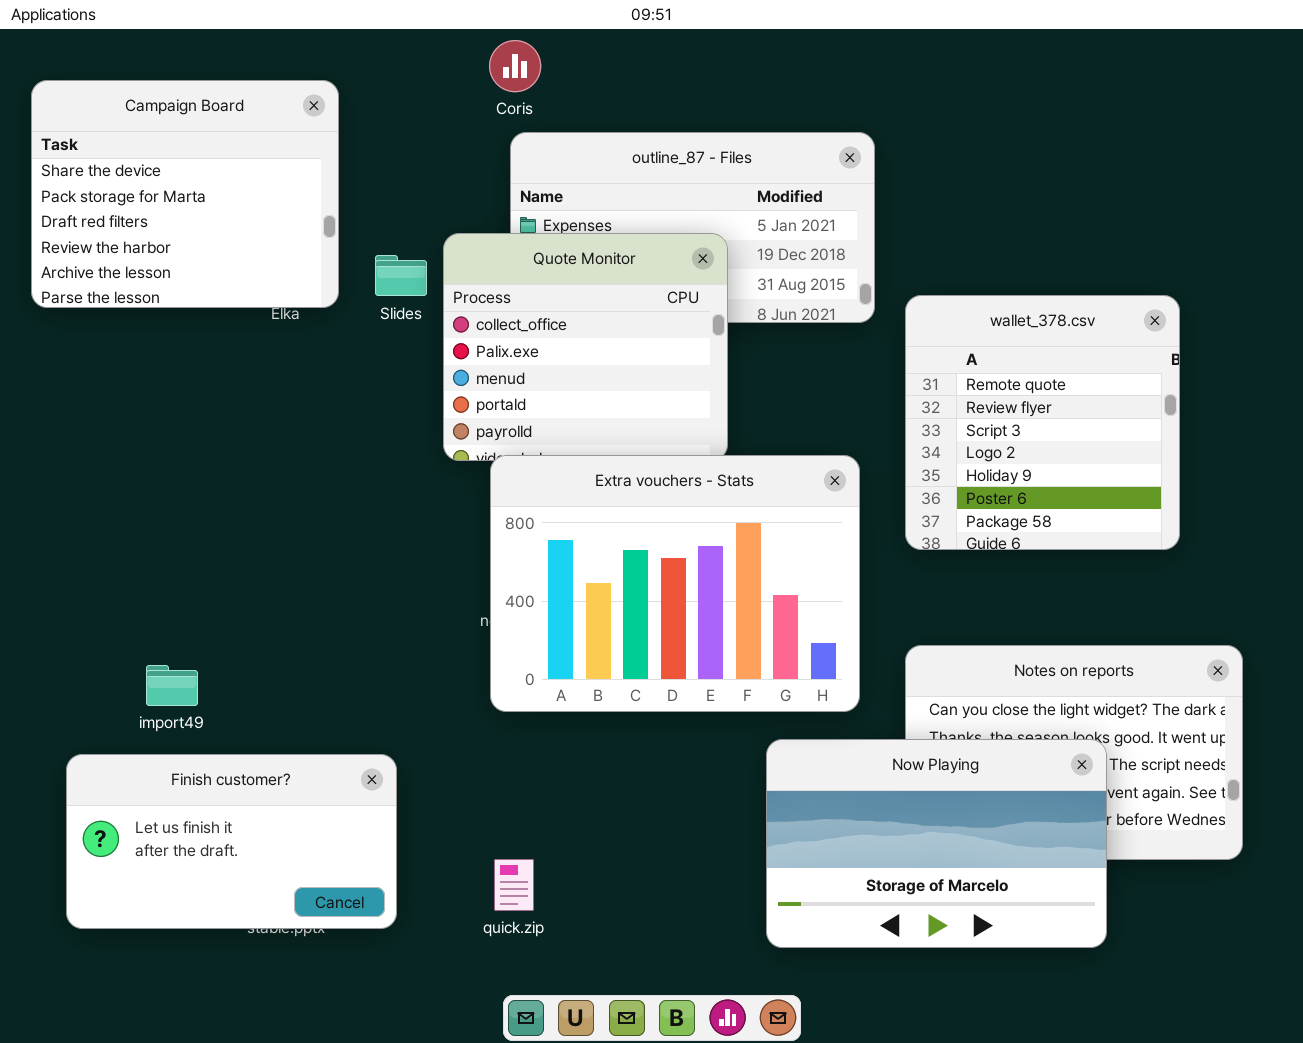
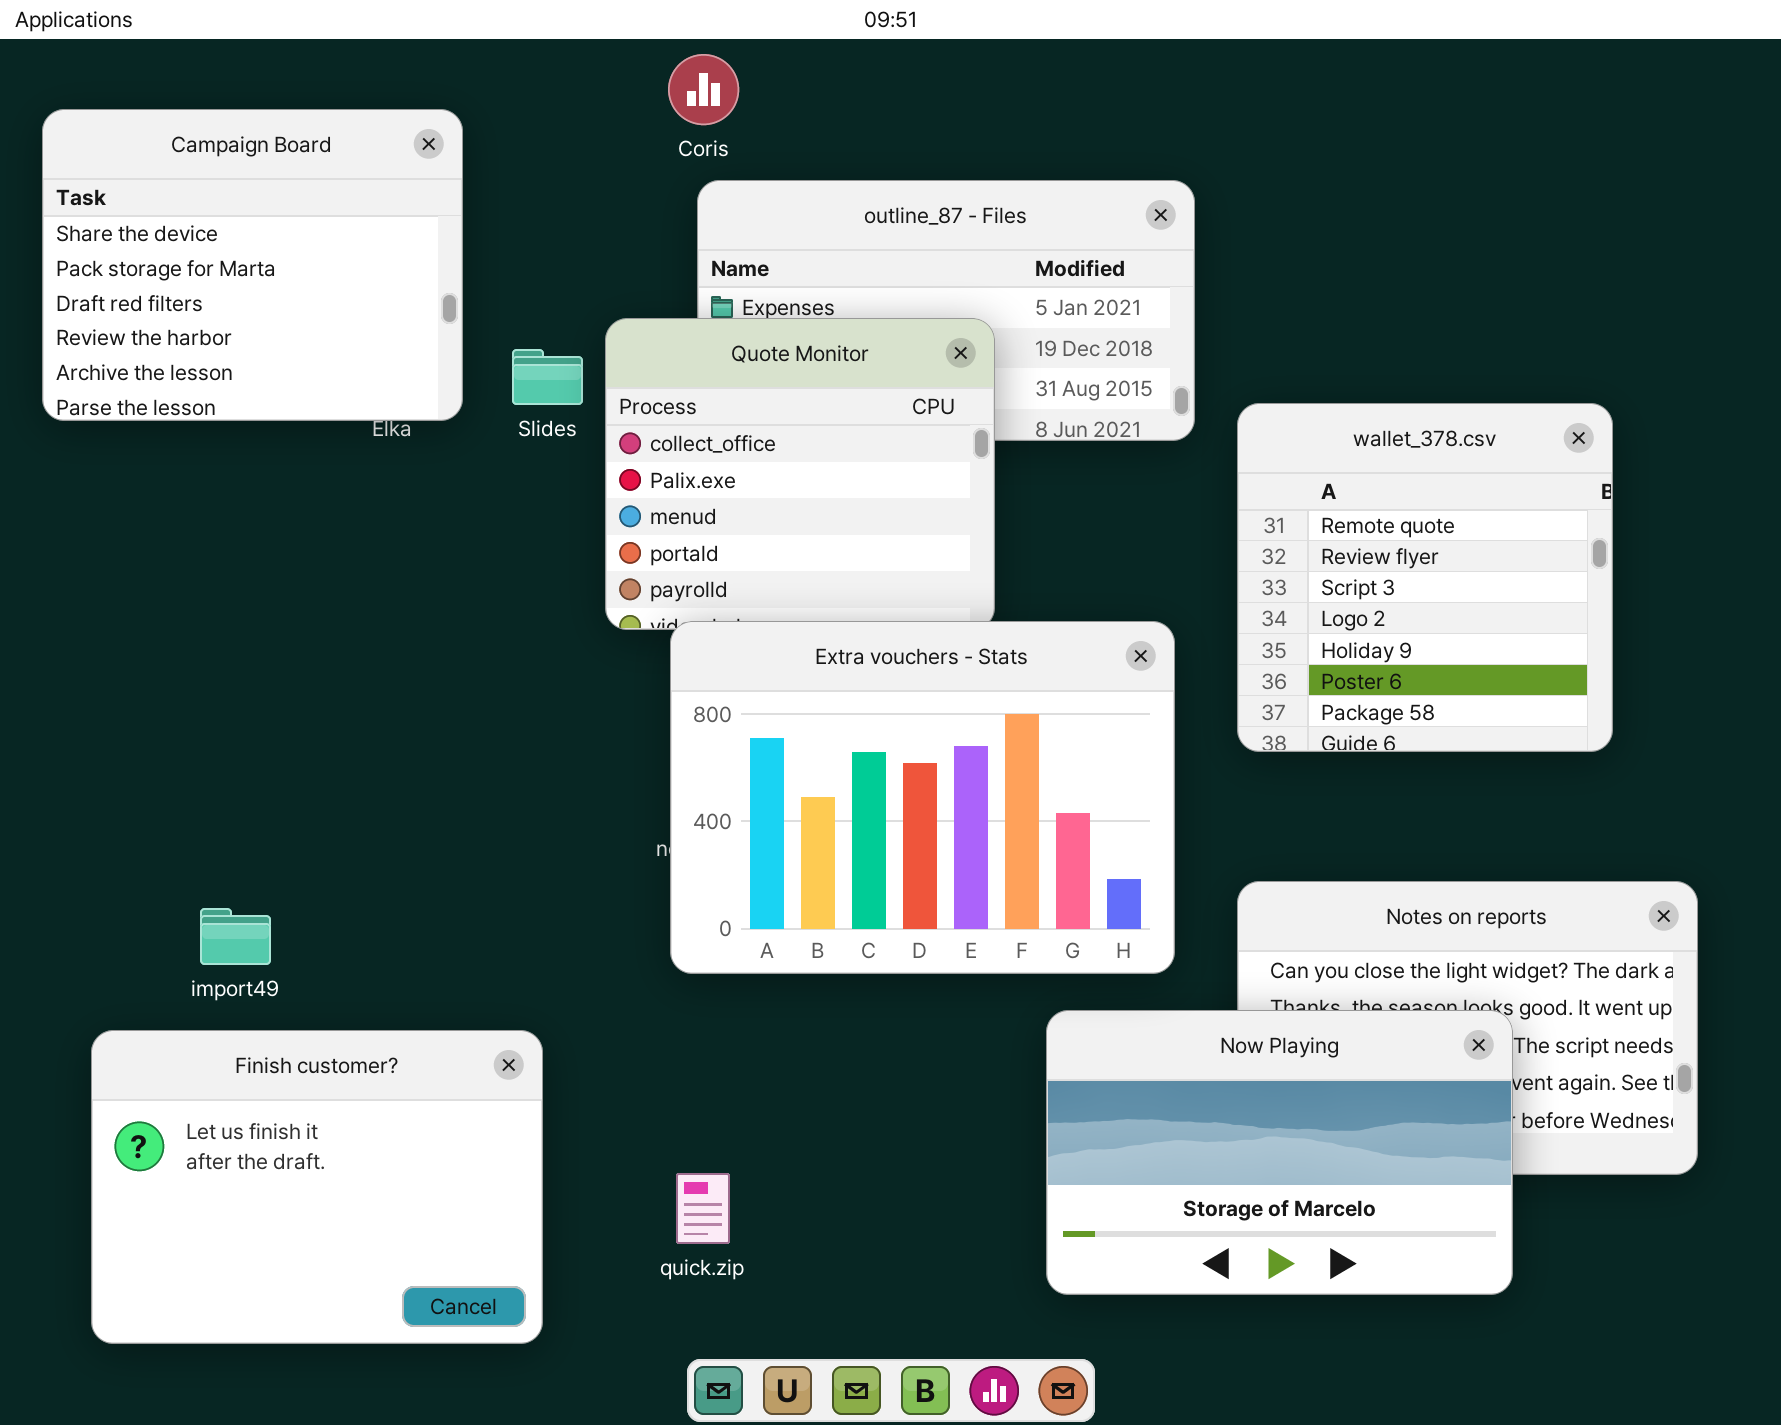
Finish customer?: [66,754,397,929] -> [91,1030,543,1344], resized

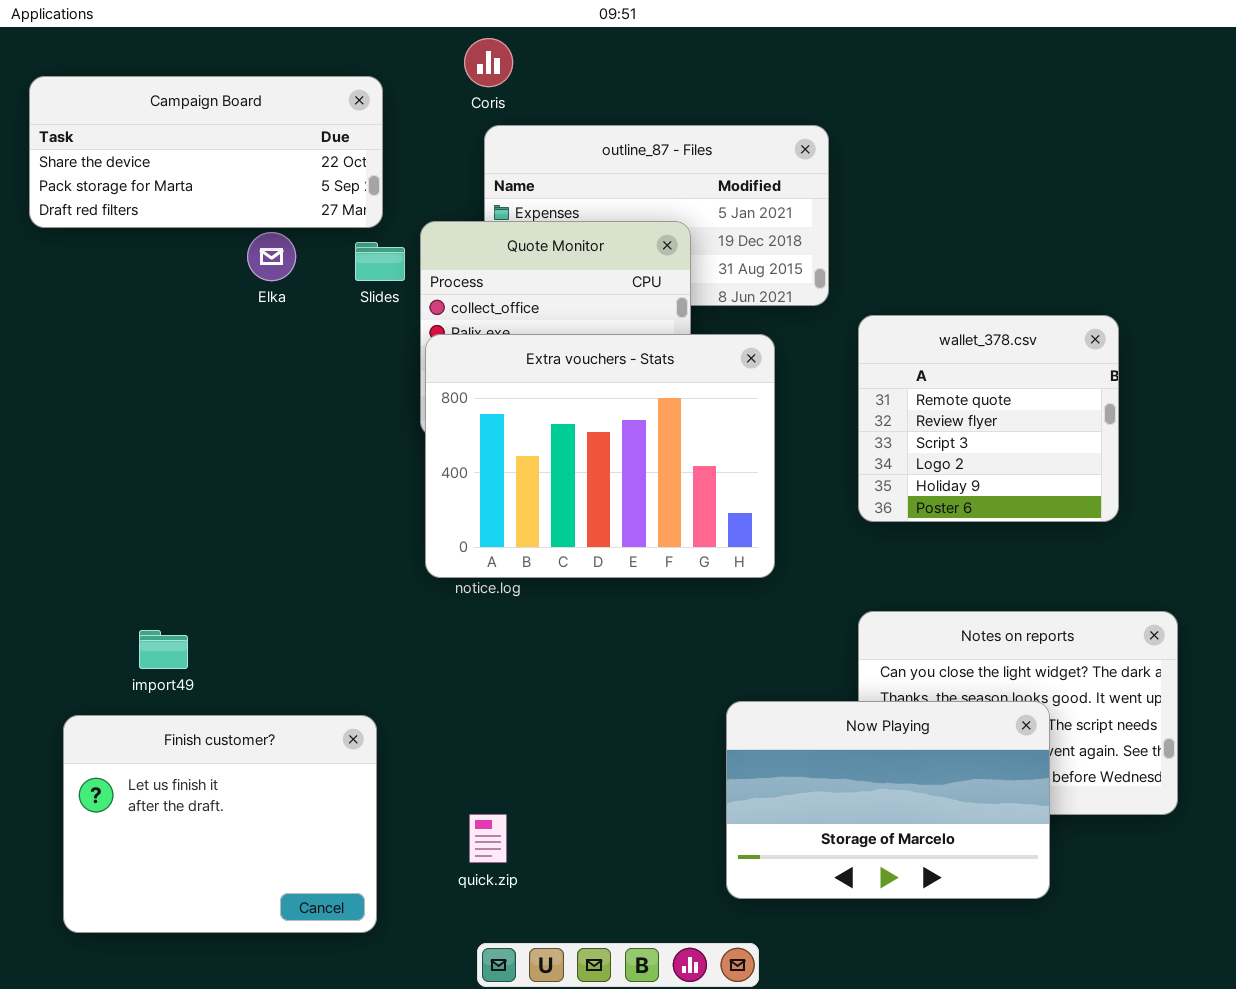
Campaign Board: [42,109,463,421] -> [29,76,383,228], resized
wallet_378.csv: [1237,403,1613,752] -> [858,315,1119,522], resized
Extra vouchers - Stats: [670,621,1175,974] -> [425,334,775,578], moved

